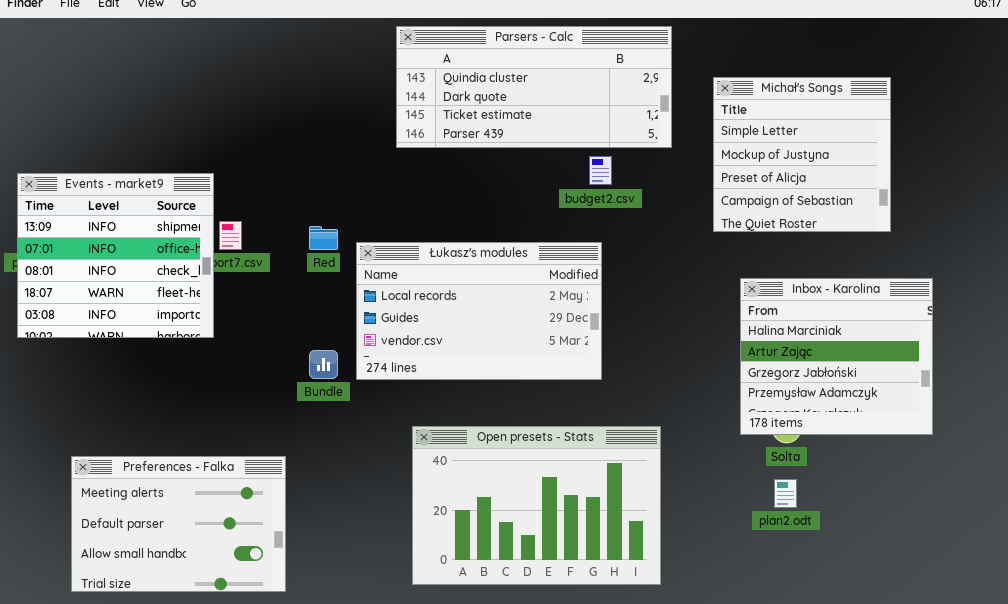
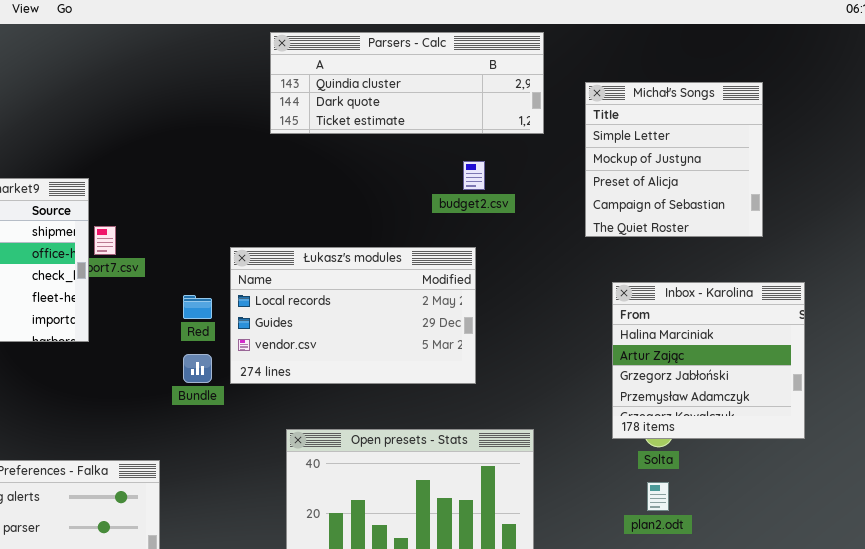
Parsers - Calc: [396,26,672,148] -> [270,32,544,134], resized
Red: [309,226,338,250] -> [183,295,212,319], moved

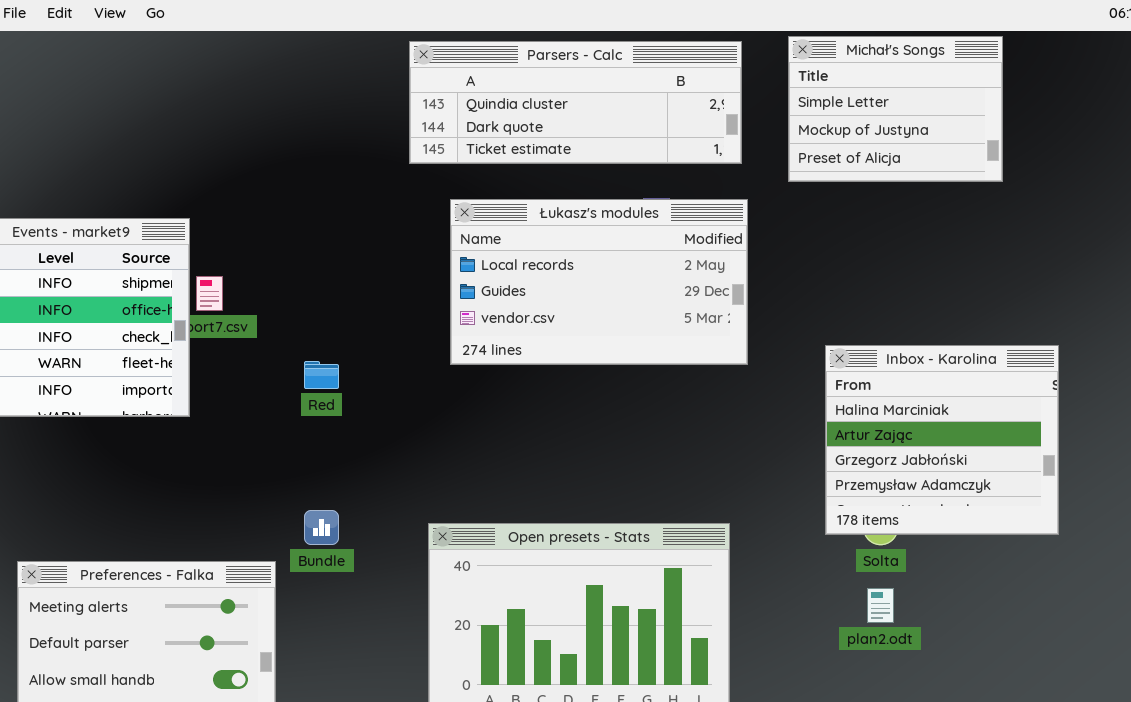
Michał's Songs: [585,82,763,237] -> [788,36,1003,182], moved, resized
Łukasz's modules: [230,247,476,384] -> [450,199,748,365], moved
Bundle: [183,354,212,383] -> [304,510,339,545], moved

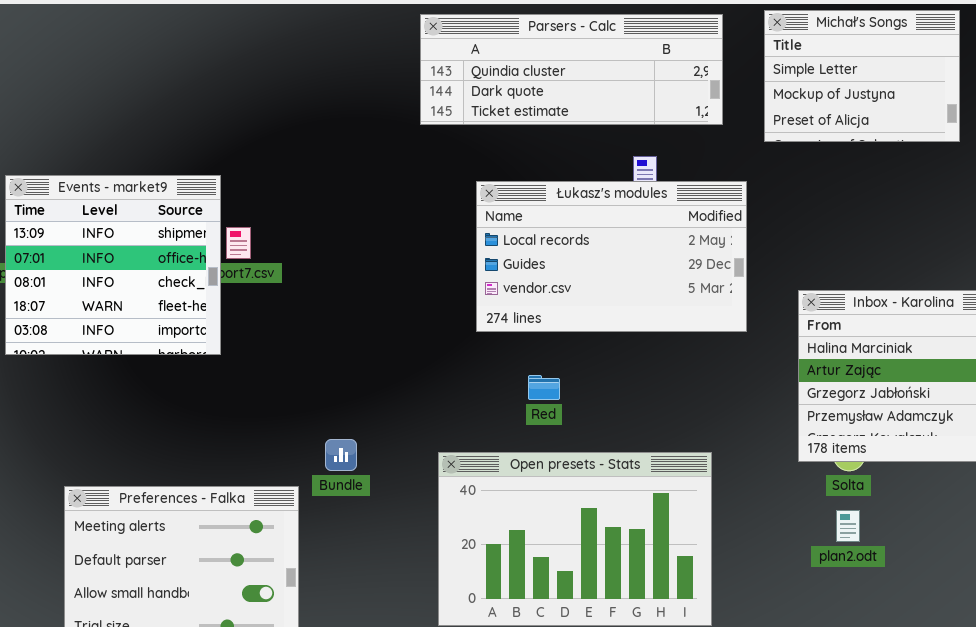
Łukasz's modules: [450,199,748,365] -> [476,181,747,332], moved
Red: [304,361,339,389] -> [528,375,560,400], moved

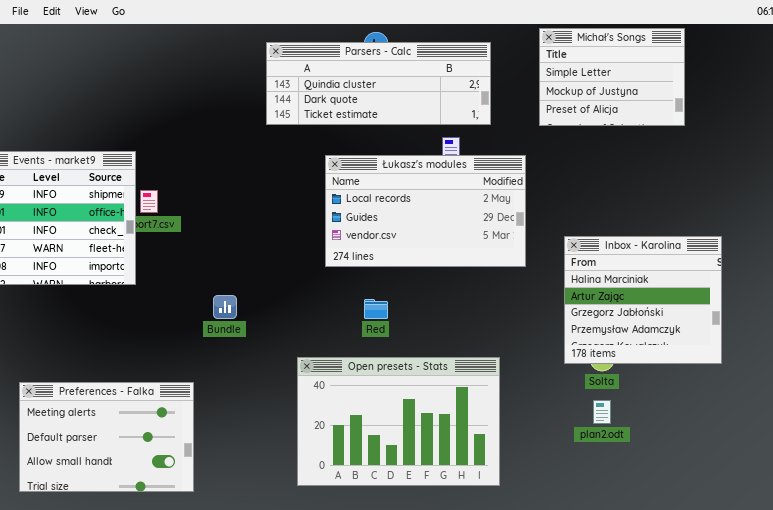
Parsers - Calc: [420,14,723,125] -> [266,42,491,125], moved
Bundle: [325,439,357,471] -> [213,295,237,319], moved

